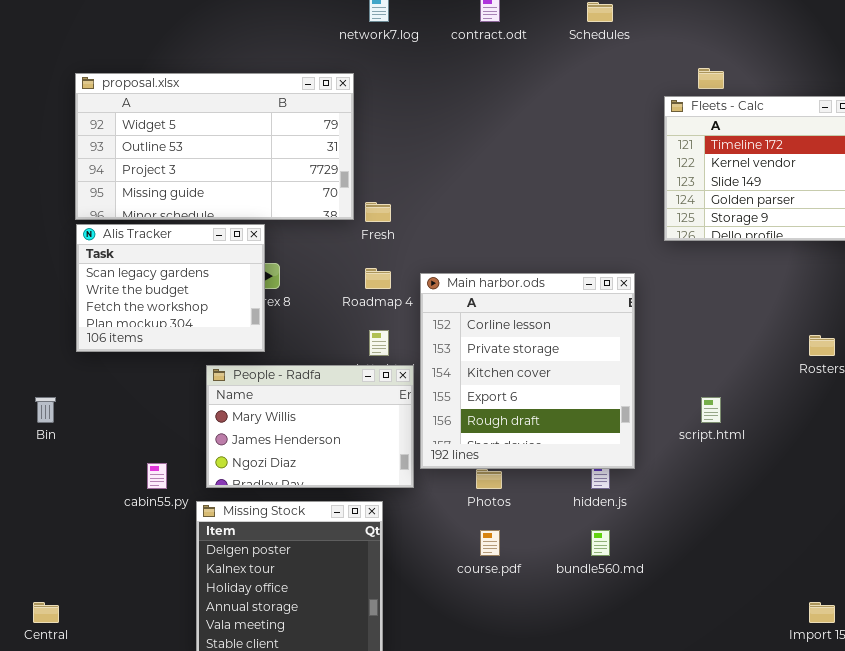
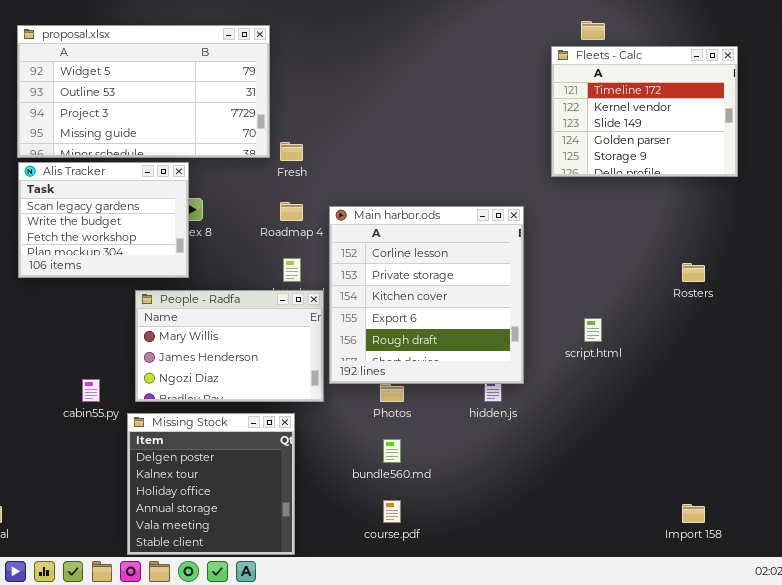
course.pdf: [480,530,500,556] -> [383,500,401,523], moved
bundle560.md: [591,530,610,556] -> [383,439,401,463], moved

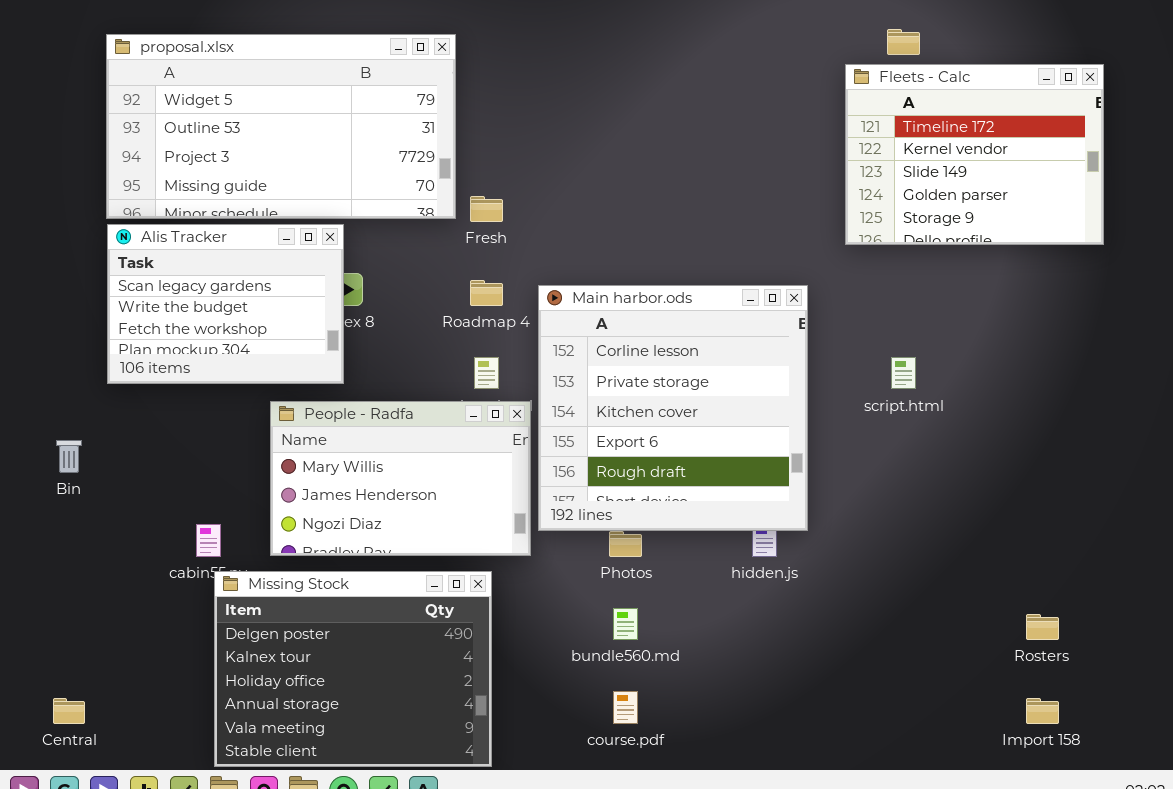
Rosters: [682,263,705,282] -> [1026,614,1059,640], moved
script.html: [584,318,602,342] -> [891,357,916,389], moved
Missing Stock: [127,413,295,555] -> [214,571,492,767], resized

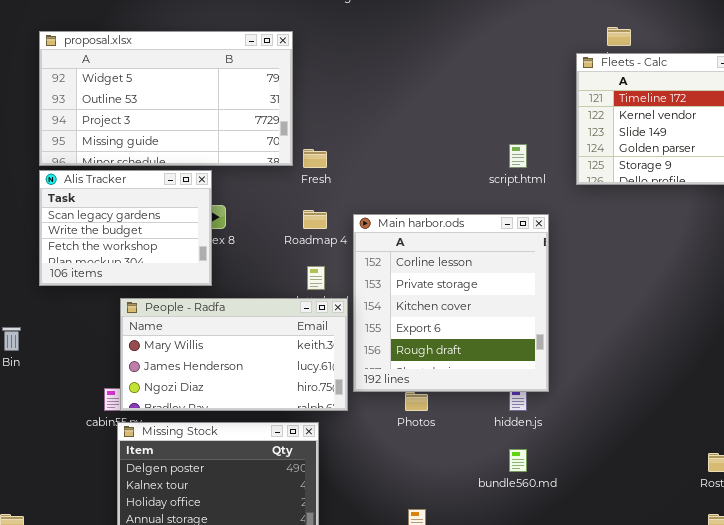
script.html: [891,357,916,389] -> [509,144,527,168], moved
People - Radfa: [270,401,531,556] -> [120,298,348,411], resized
bundle560.md: [613,608,638,640] -> [509,449,527,472], moved

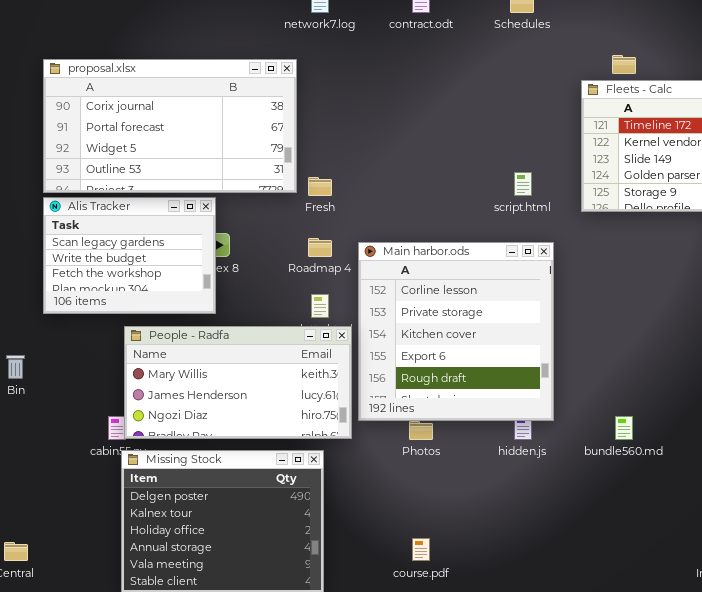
proposal.xlsx: [39,31,293,166] -> [43,59,297,193], scrolled up 2 rows
bundle560.md: [509,449,527,472] -> [615,416,633,440], moved

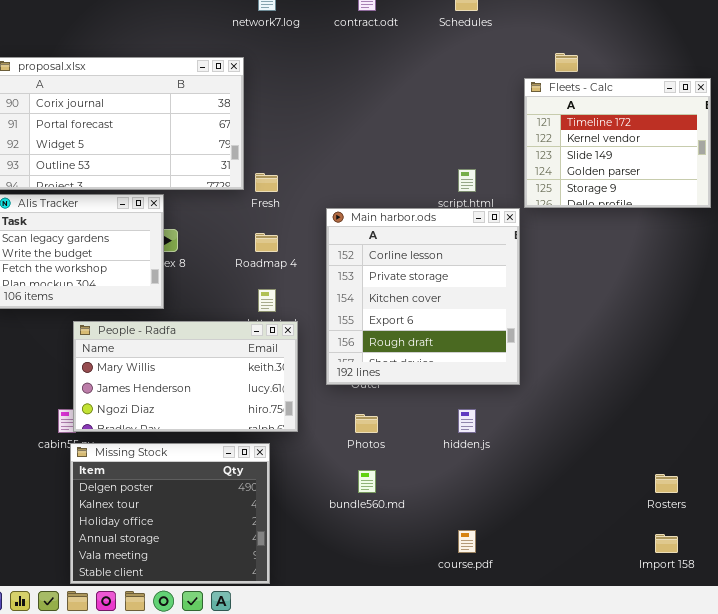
Main harbor.ods: [358,242,554,421] -> [326,208,520,385], moved
bundle560.md: [615,416,633,440] -> [358,470,376,493], moved
course.pdf: [412,538,430,561] -> [458,530,476,553], moved

